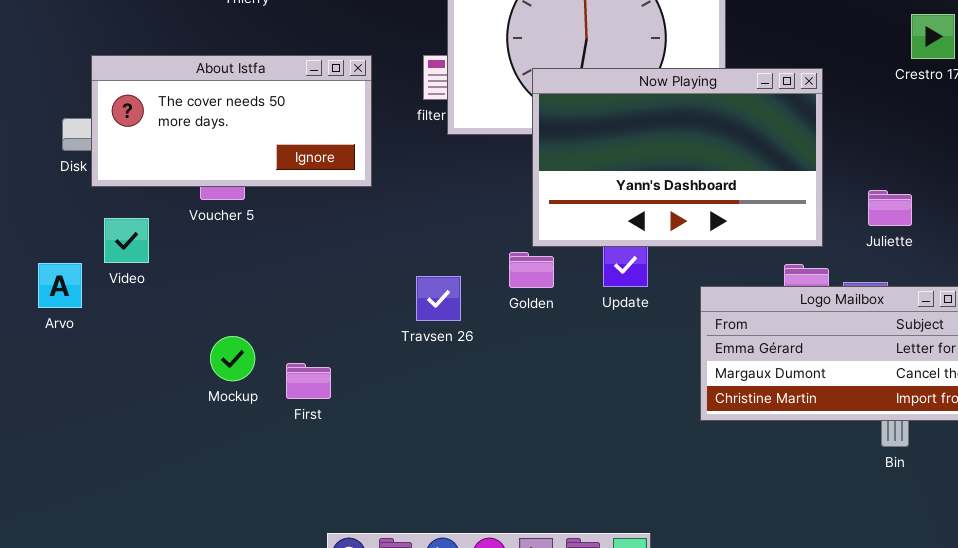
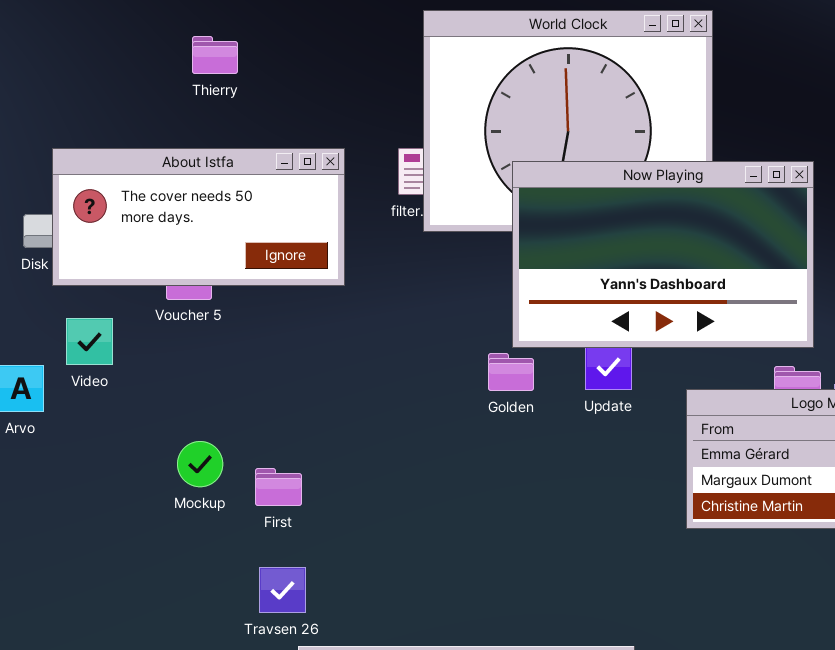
Travsen 26: [416,276,461,321] -> [259,567,306,613], moved

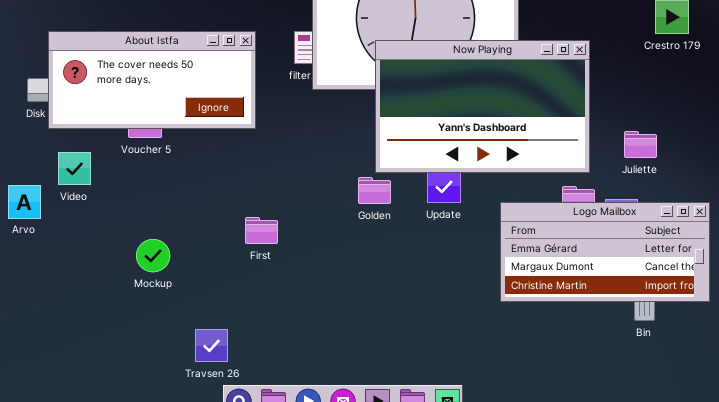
First: [255,468,302,506] -> [245,217,278,244], moved

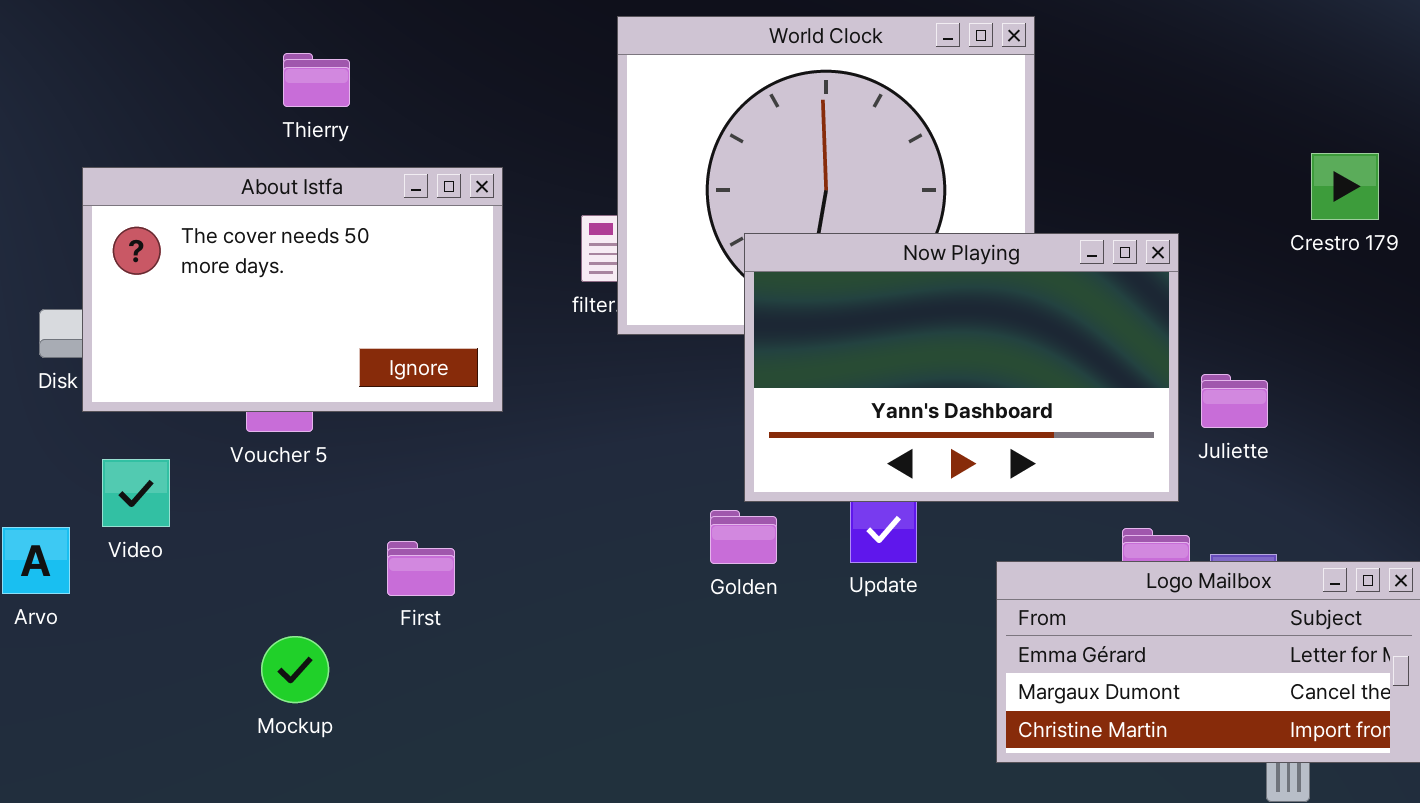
About Istfa: [48,31,256,129] -> [82,167,503,412], resized
Juliette: [624,131,657,158] -> [1201,374,1268,428], moved
First: [245,217,278,244] -> [387,541,455,596], moved

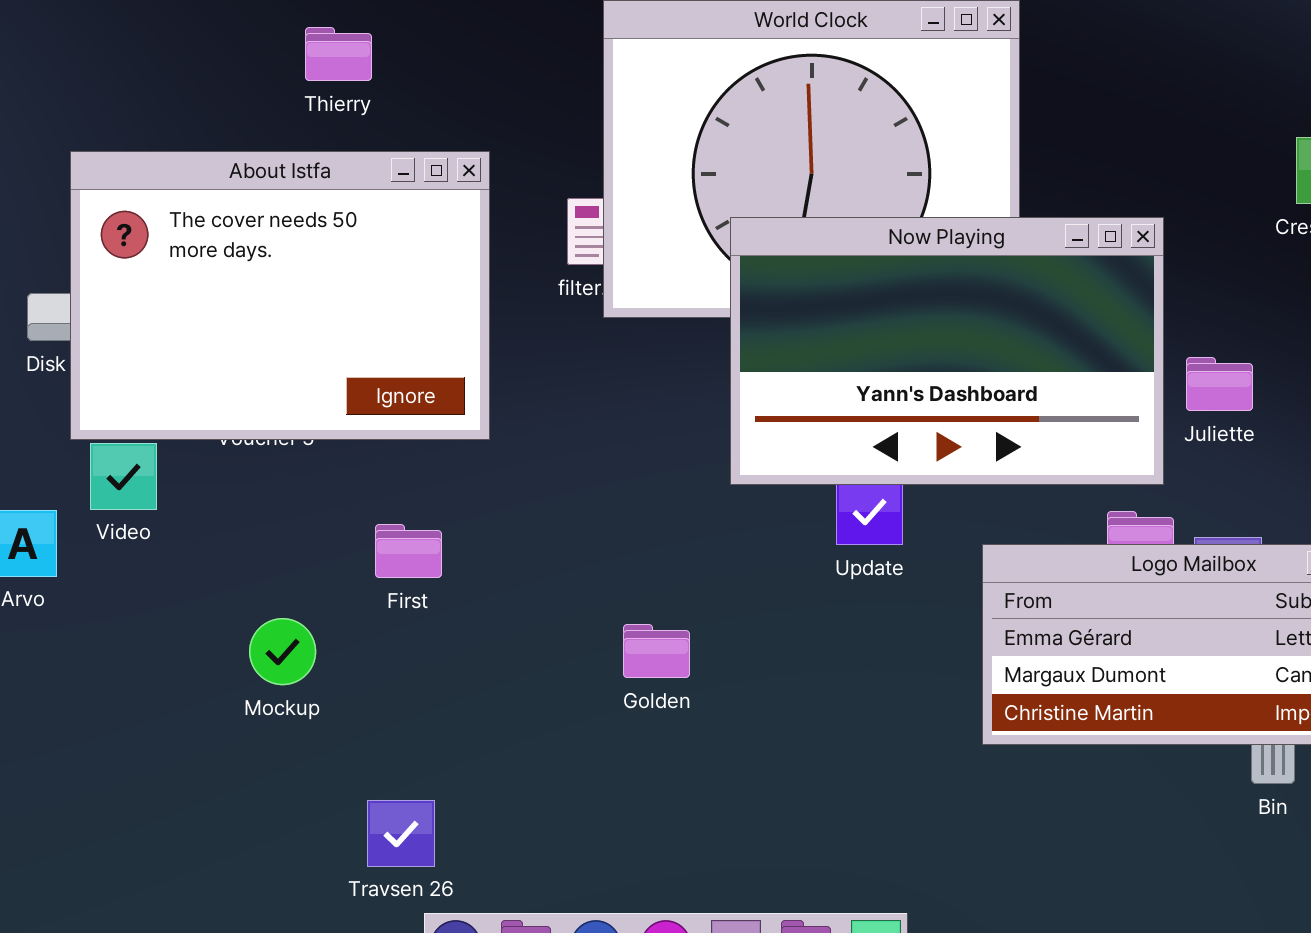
Thierry: [283,53,350,107] -> [305,27,372,81], moved
About Istfa: [82,167,503,412] -> [70,151,490,440], resized
Golden: [710,510,777,564] -> [623,624,690,678], moved

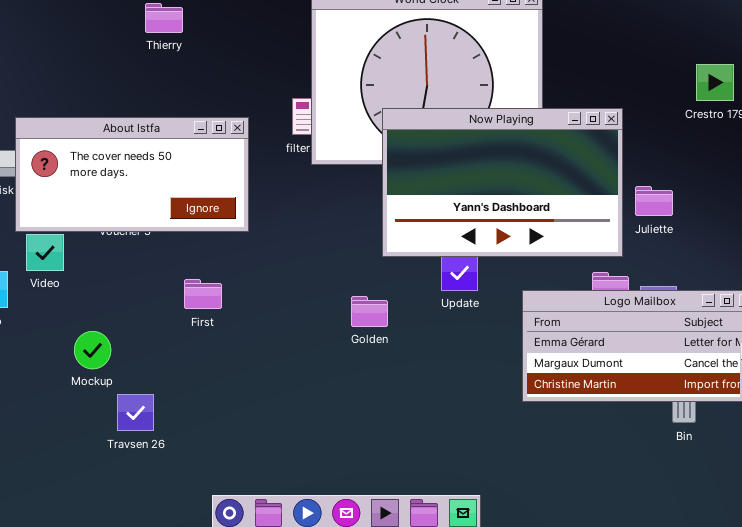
About Istfa: [70,151,490,440] -> [15,117,249,232], resized
Mockup: [249,618,316,685] -> [74,331,111,369], moved
Golden: [623,624,690,678] -> [351,296,388,327], moved
Travsen 26: [367,800,435,867] -> [117,394,154,431], moved

